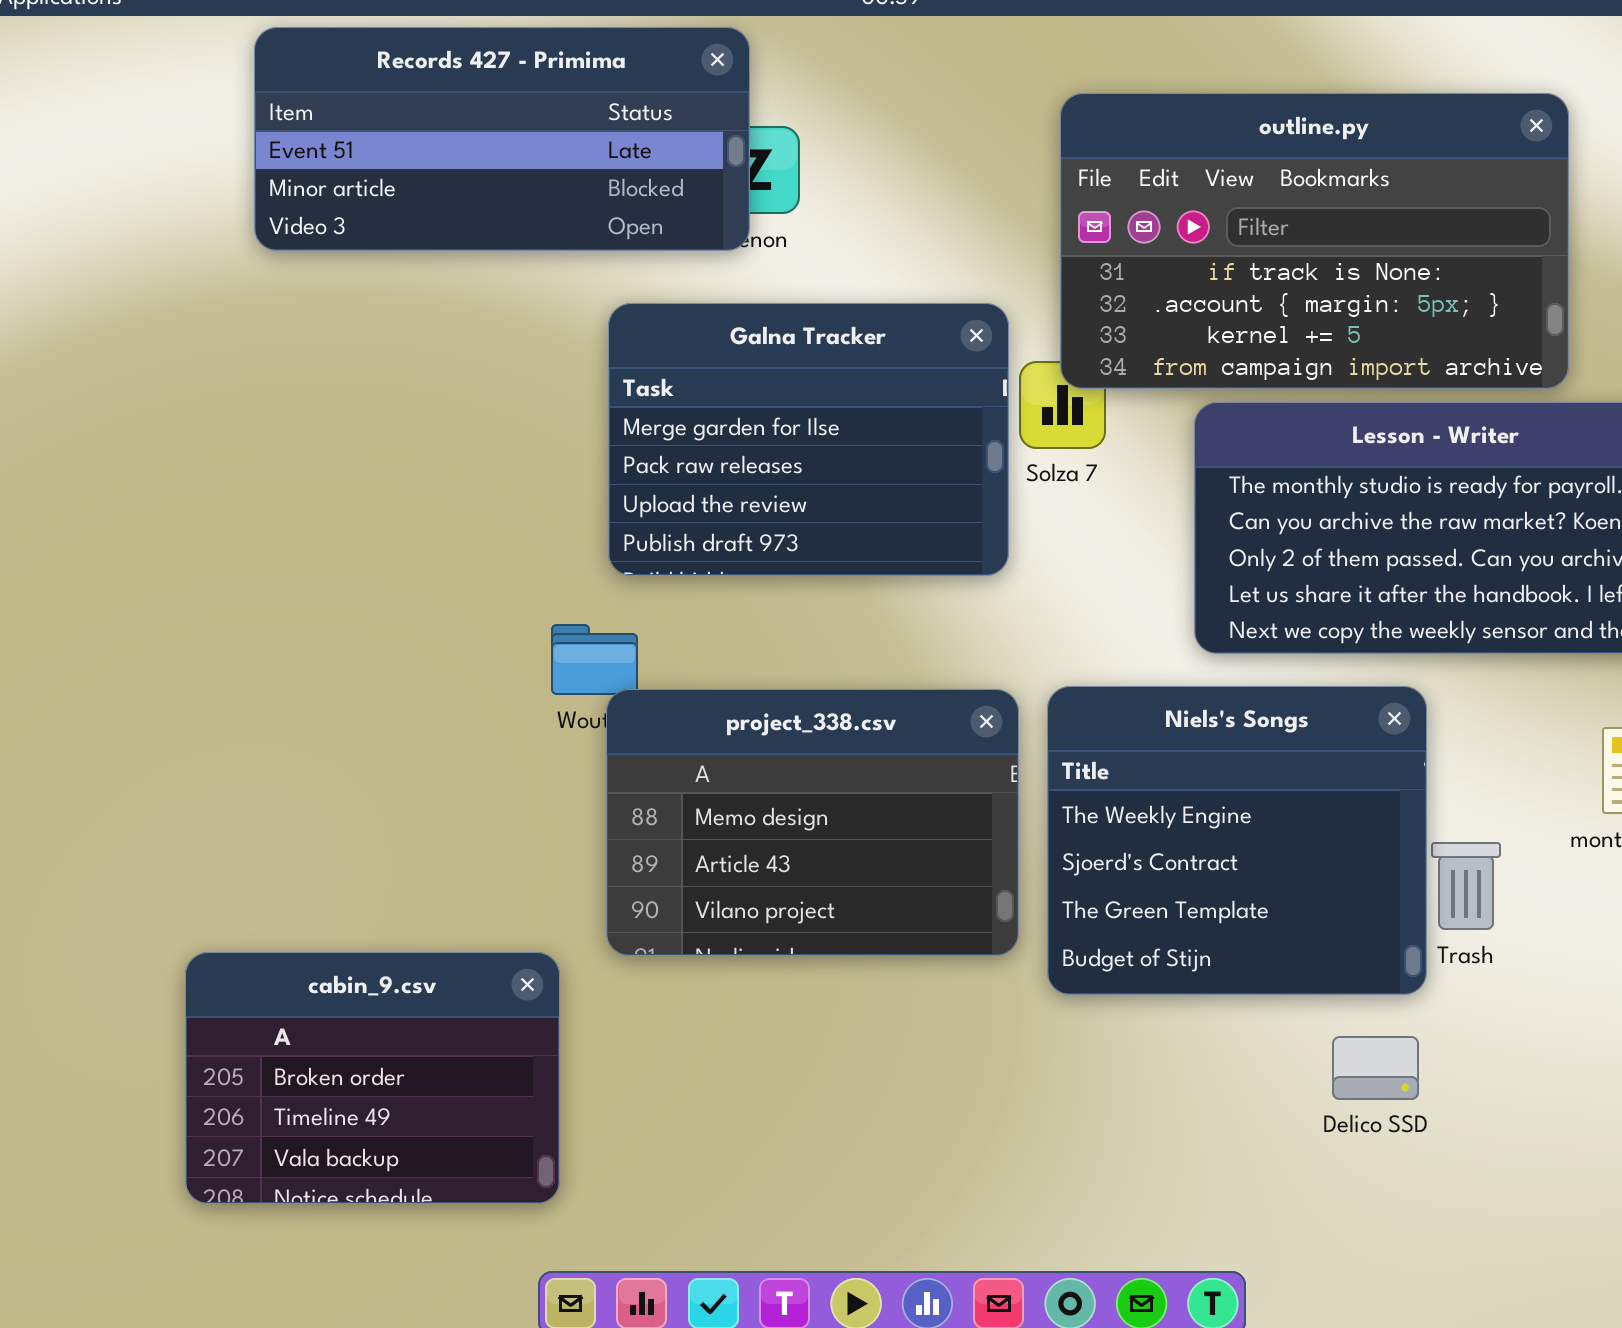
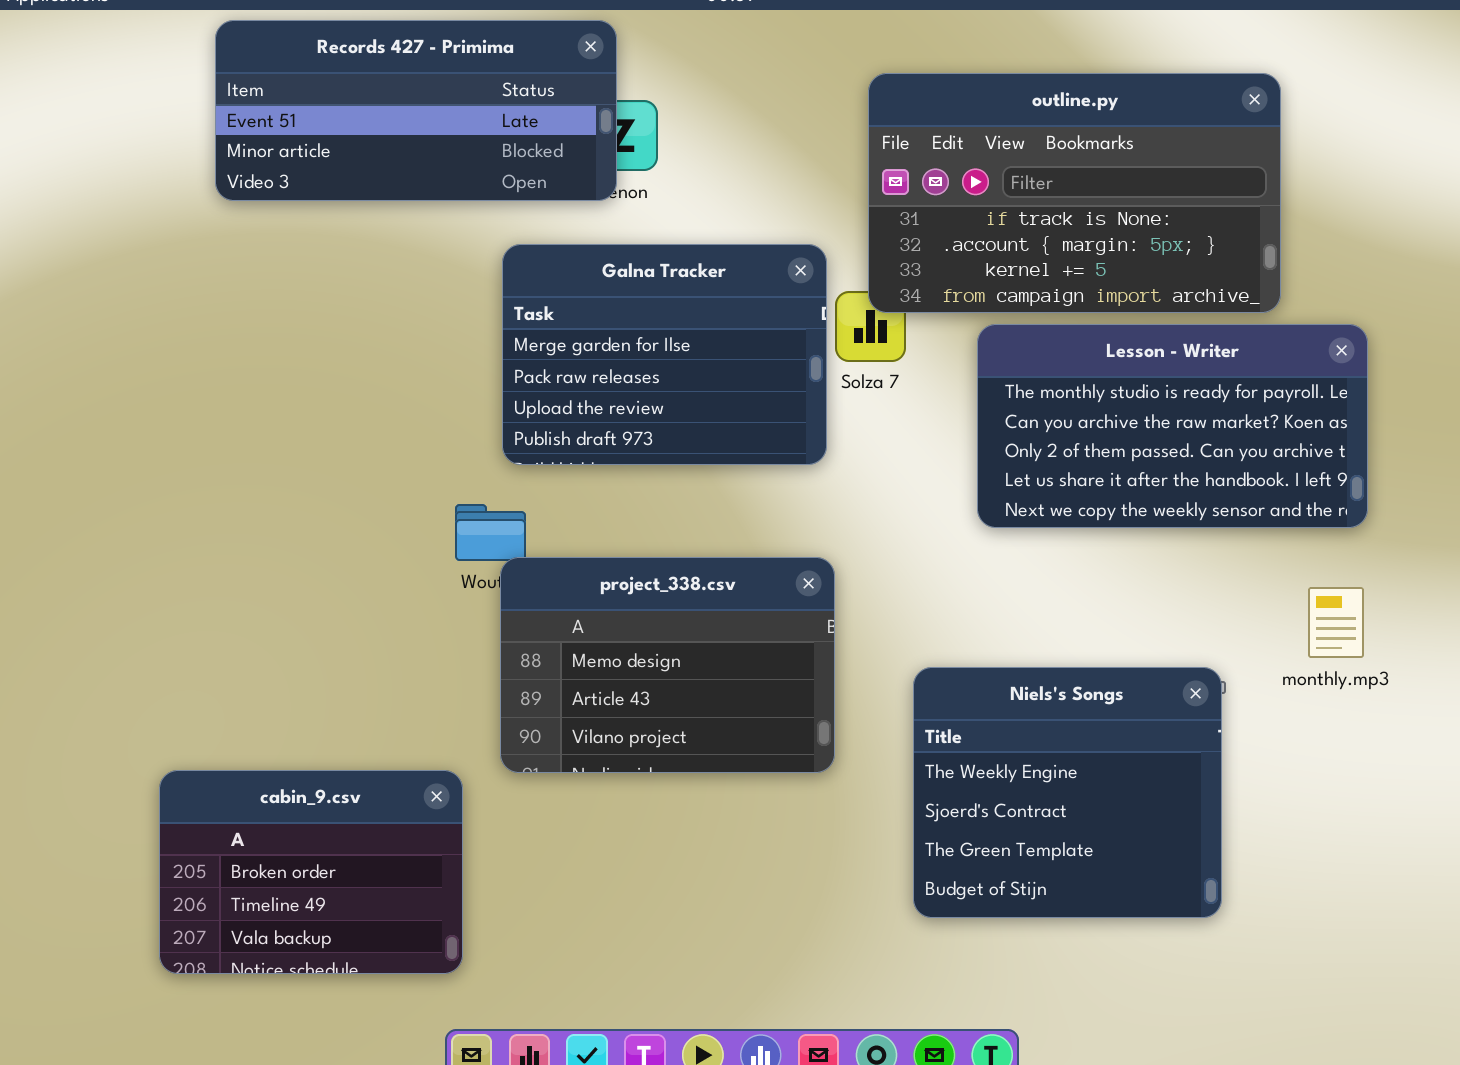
Niels's Songs: [1047,686,1427,995] -> [913,667,1222,918], moved

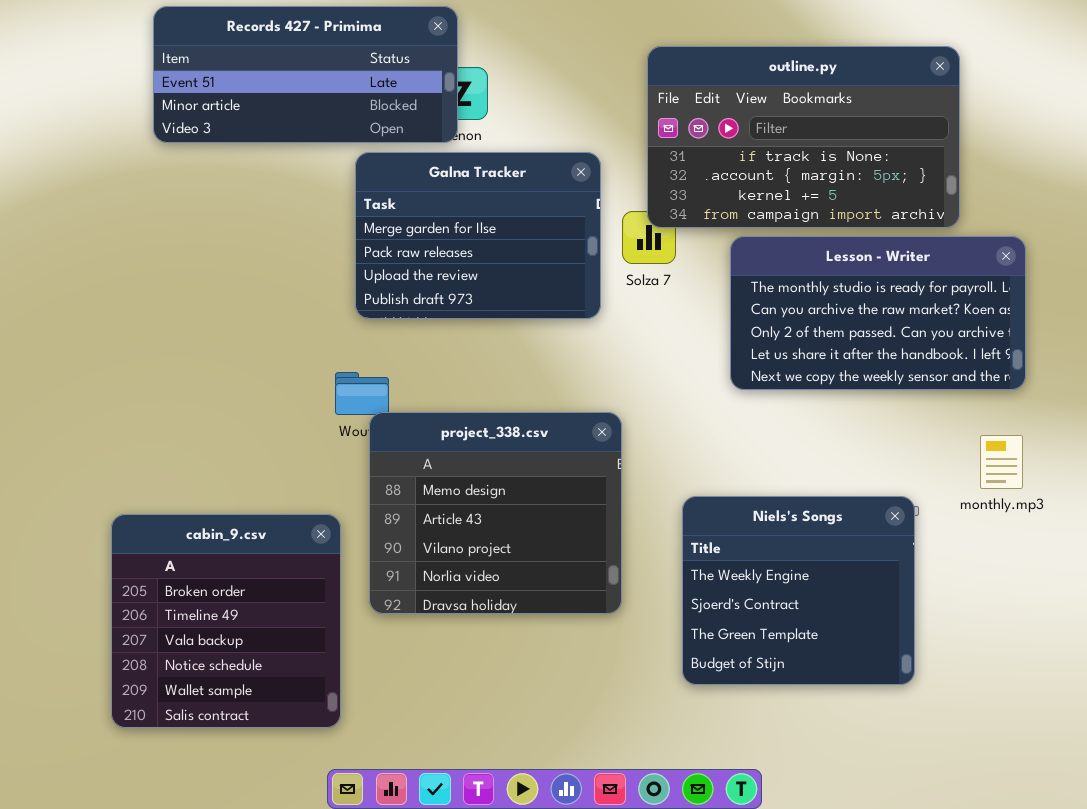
Galna Tracker: [502,244,827,465] -> [355,152,601,319], moved
project_338.csv: [500,557,835,773] -> [369,412,622,614], resized
cabin_9.csv: [159,770,463,974] -> [111,514,341,728], resized

